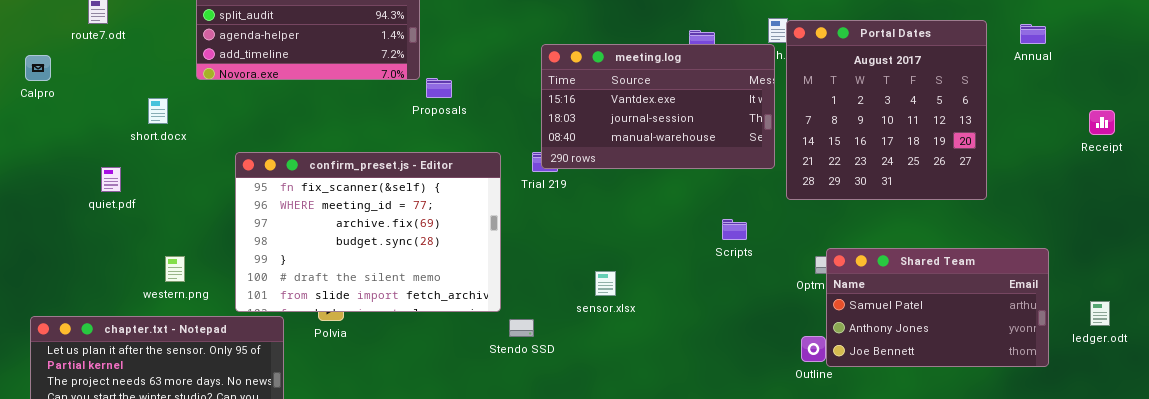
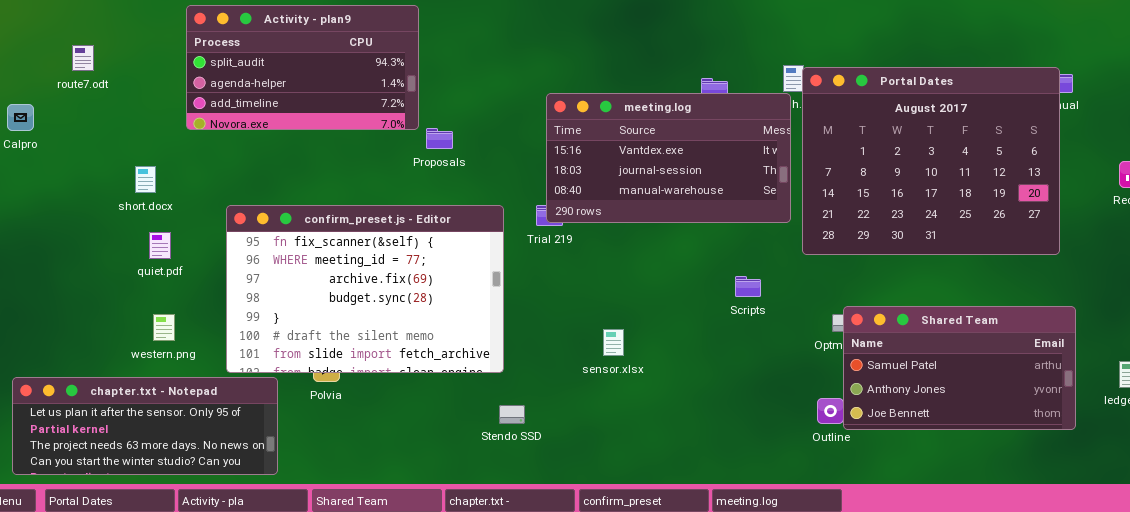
Portal Dates: [786,20,987,200] -> [802,67,1060,255], resized
short.docx: [148,98,168,124] -> [135,166,156,193], moved
quiet.pdf: [101,167,121,192] -> [149,232,171,259], moved
Stendo SSD: [509,319,534,337] -> [499,405,525,424], moved

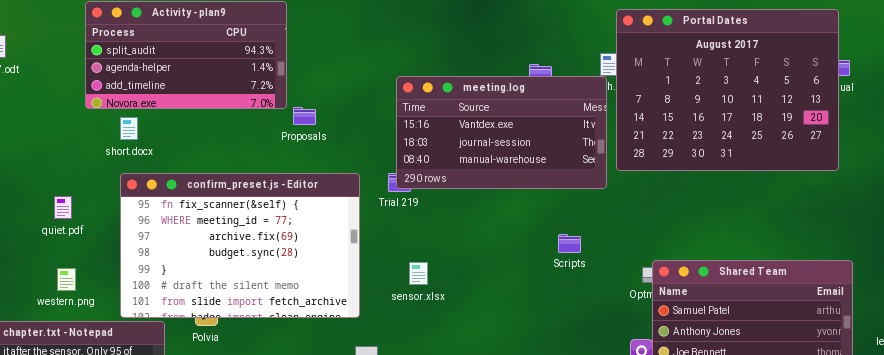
Portal Dates: [802,67,1060,255] -> [616,9,839,171], moved
short.docx: [135,166,156,193] -> [120,117,138,140], moved
sensor.xlsx: [603,329,624,356] -> [409,262,428,285], moved

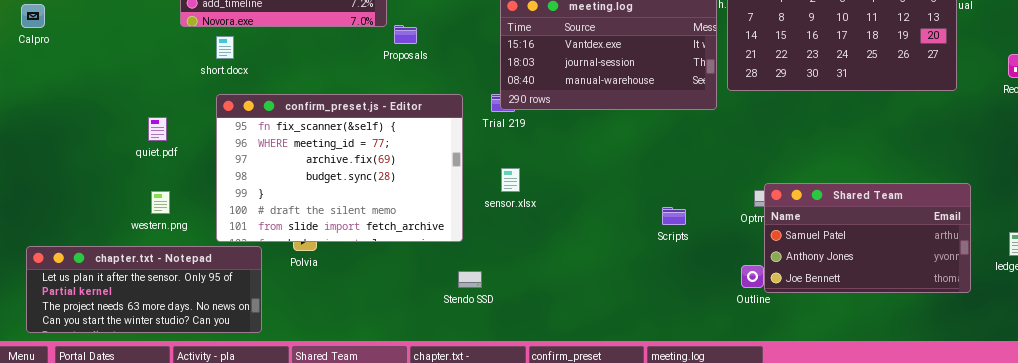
Scripts: [558,234,581,253] -> [662,207,686,225], moved
sensor.xlsx: [409,262,428,285] -> [501,168,520,192], moved

